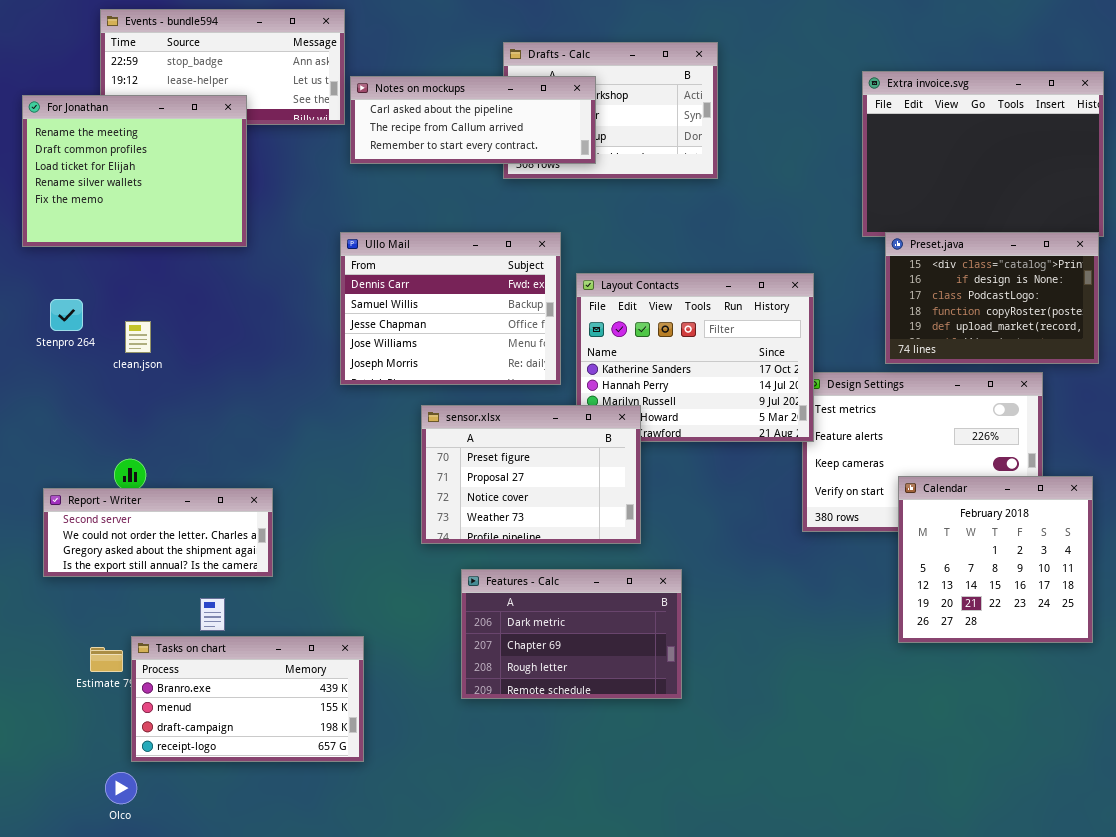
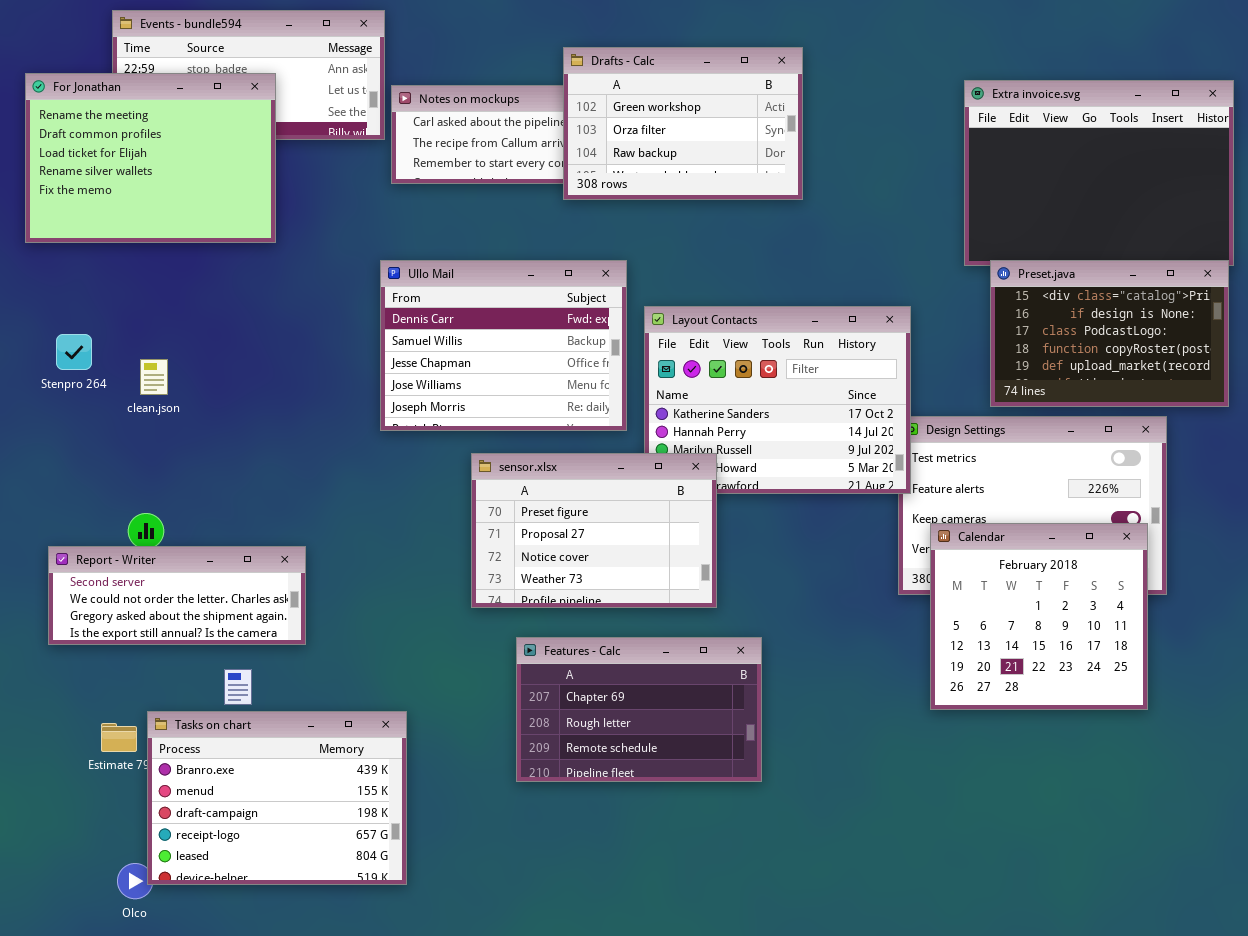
Drafts - Calc: [503,42,718,179] -> [563,47,803,200], raised
For Jonathan: [22,95,247,247] -> [25,73,276,243], moved
Calendar: [898,476,1093,643] -> [930,523,1148,710], moved
Features - Calc: [461,569,682,699] -> [516,637,762,782], scrolled down 1 row
Tasks on chart: [131,636,364,762] -> [147,711,407,885], resized

